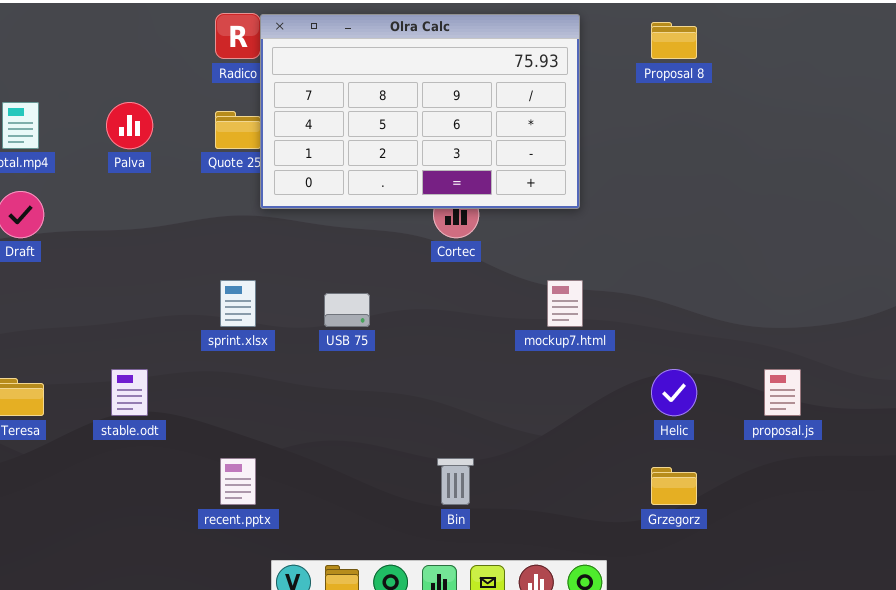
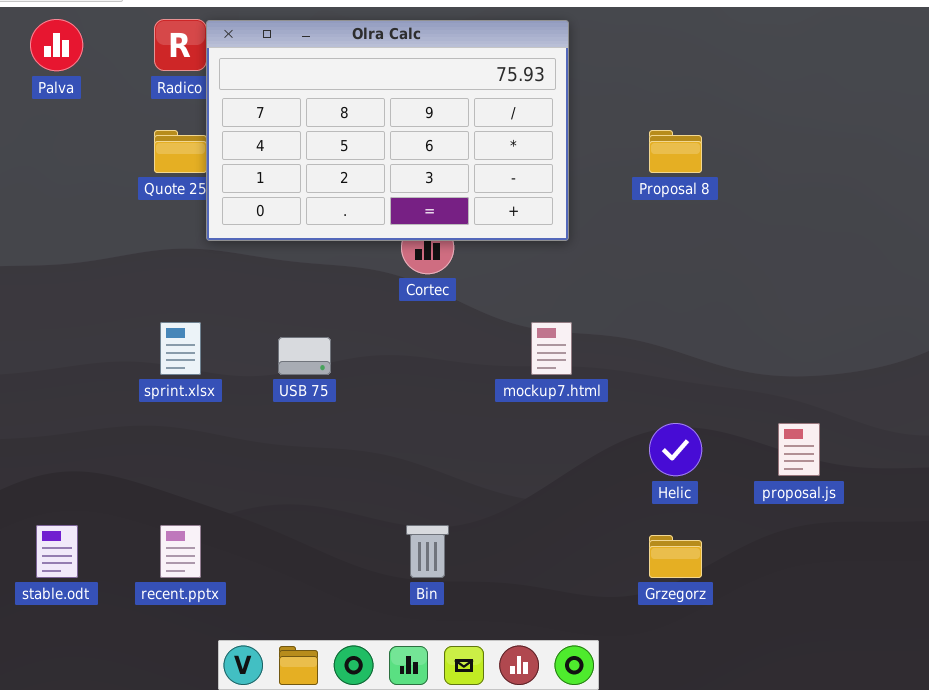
Proposal 8: [651,22,697,59] -> [649,130,702,173], moved
Palva: [106,102,153,149] -> [30,19,83,71], moved
stable.odt: [111,369,148,416] -> [36,525,78,578], moved

